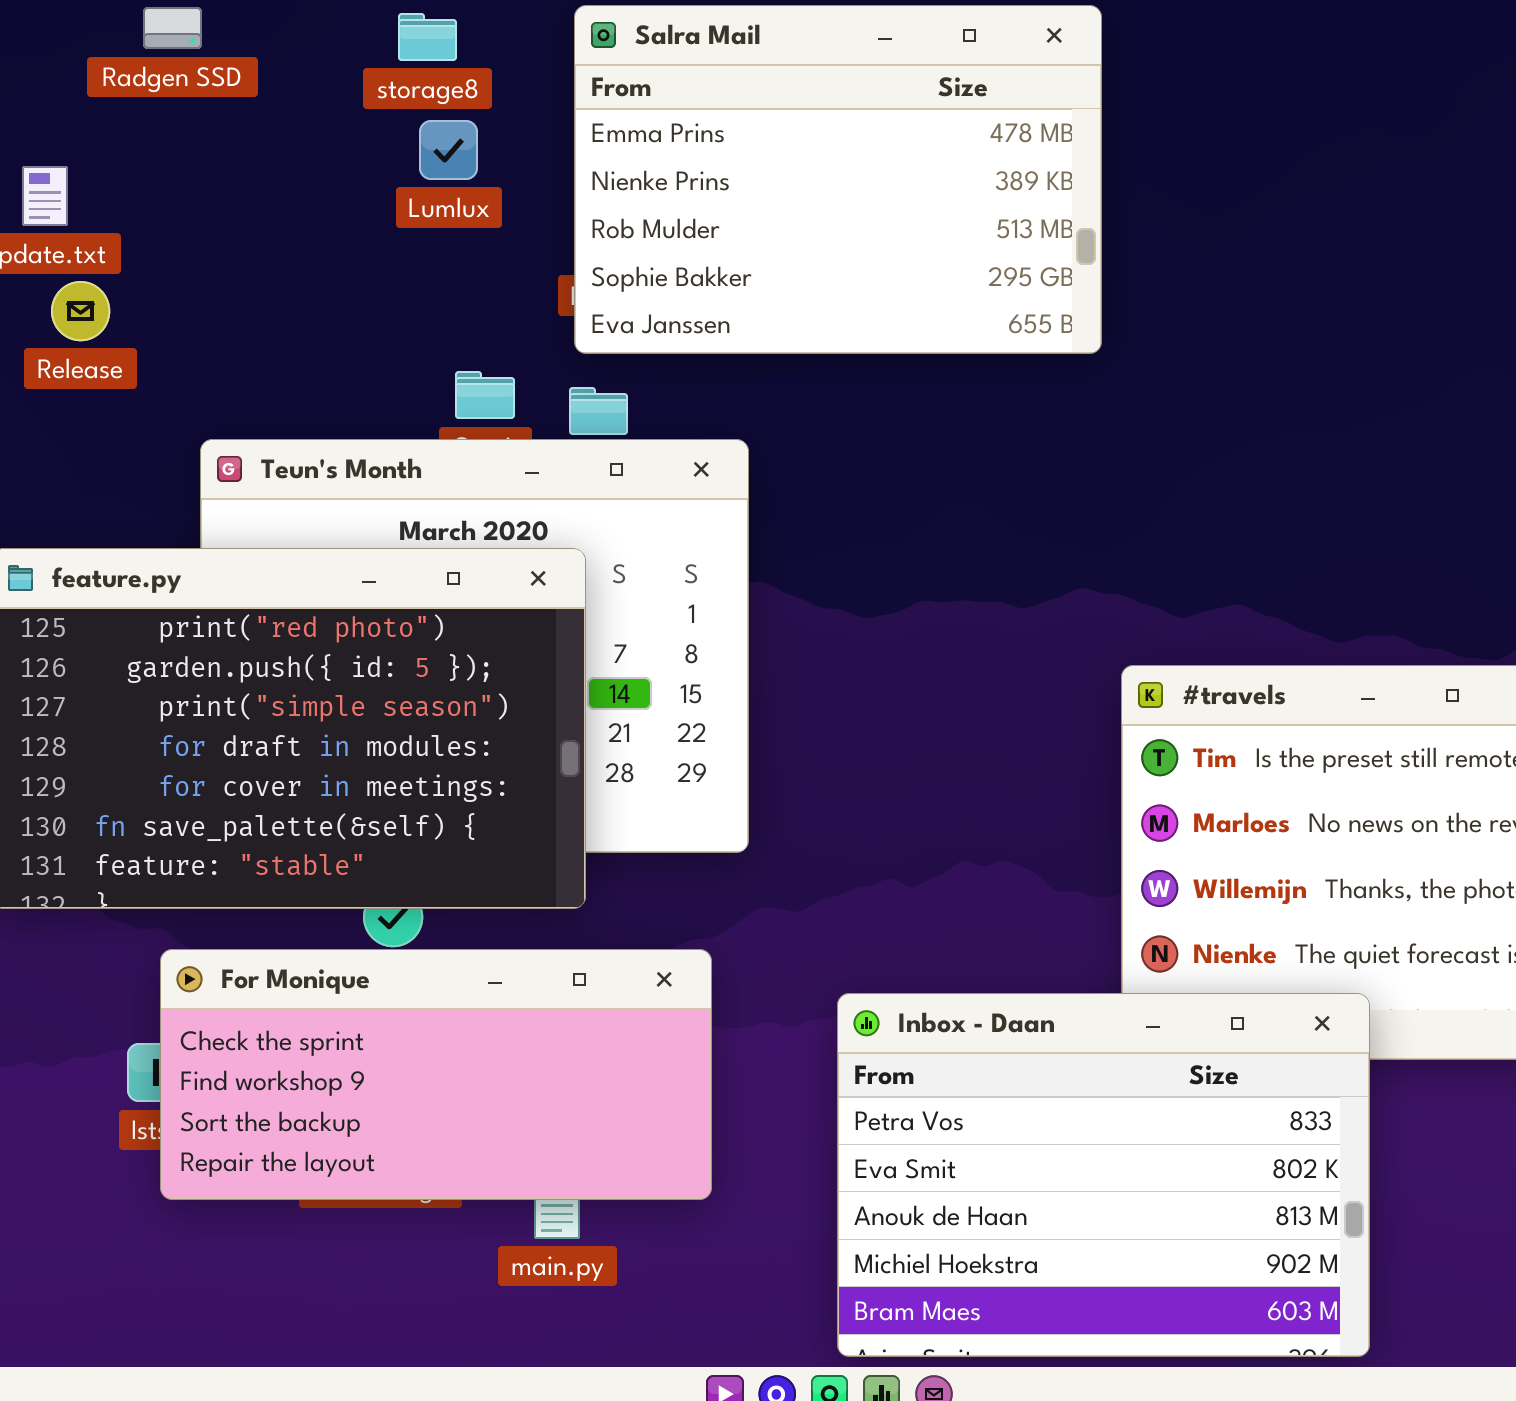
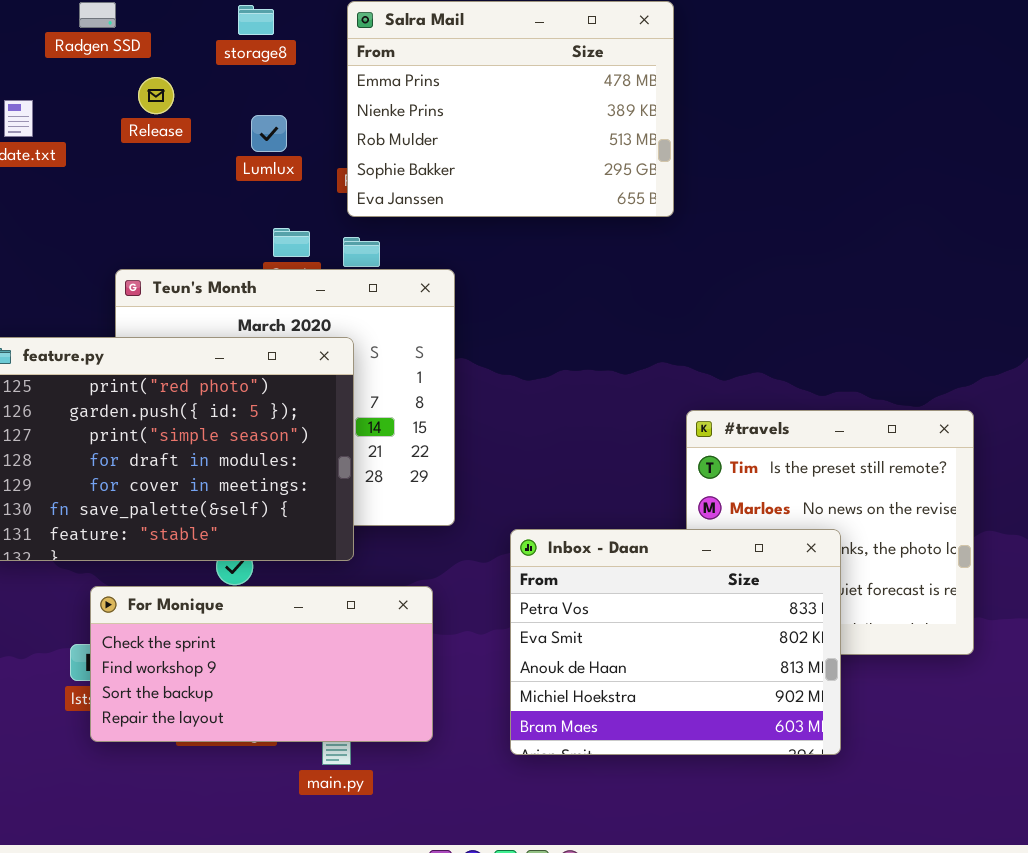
Lumlux: [419,120,478,180] -> [251,115,287,152], moved
Release: [51,281,110,341] -> [138,77,174,114], moved
Inbox - Daan: [837,993,1370,1357] -> [510,529,841,755], moved

